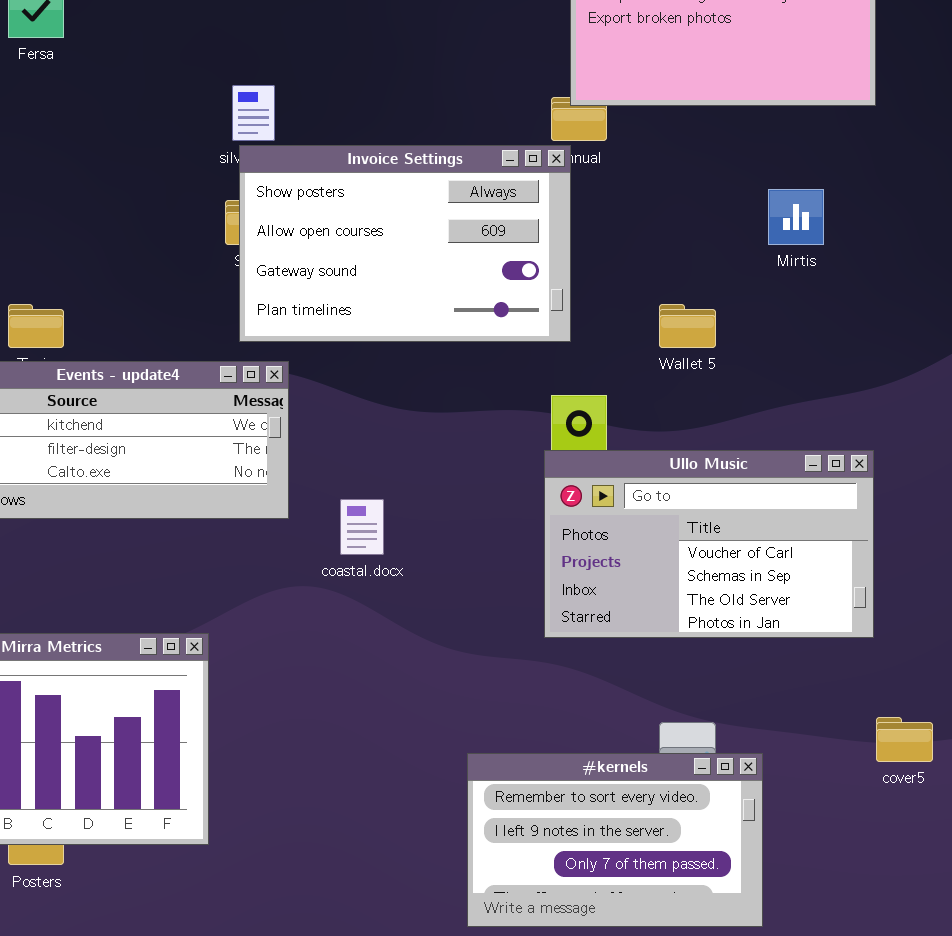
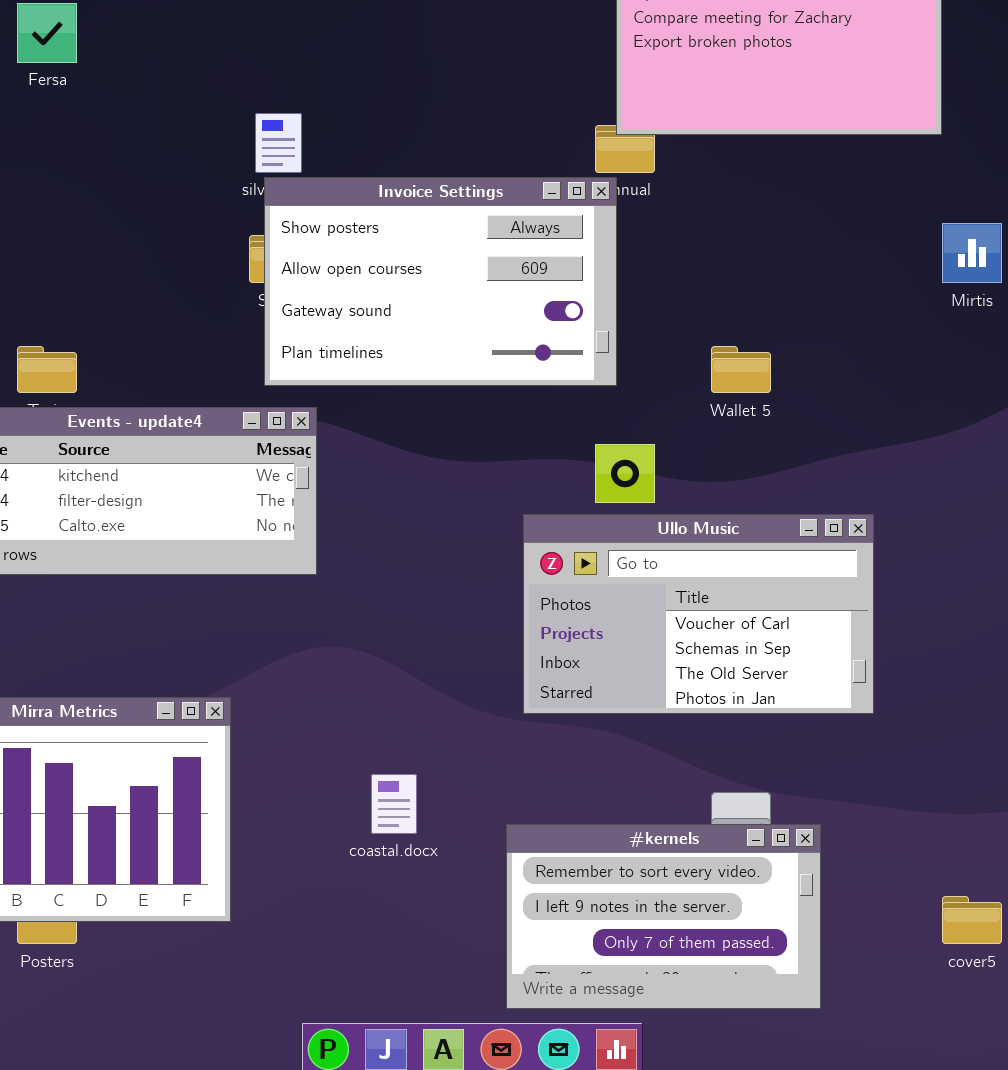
Mirtis: [768,189,824,245] -> [942,223,1002,283], moved
Ullo Music: [544,450,874,638] -> [523,514,874,714], moved
coastal.docx: [340,499,384,555] -> [371,774,417,834], moved
cover5: [876,717,933,762] -> [942,896,1002,944], moved

